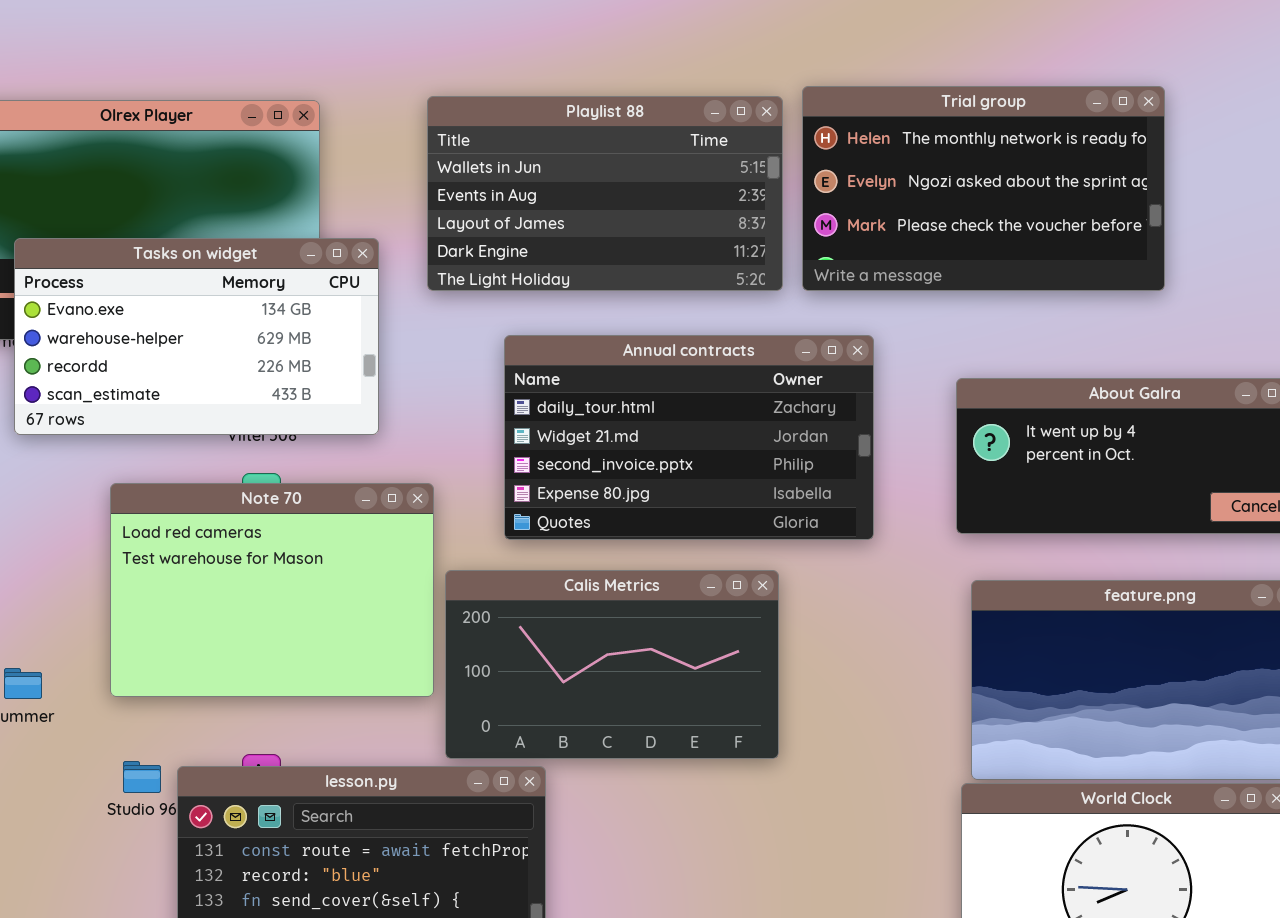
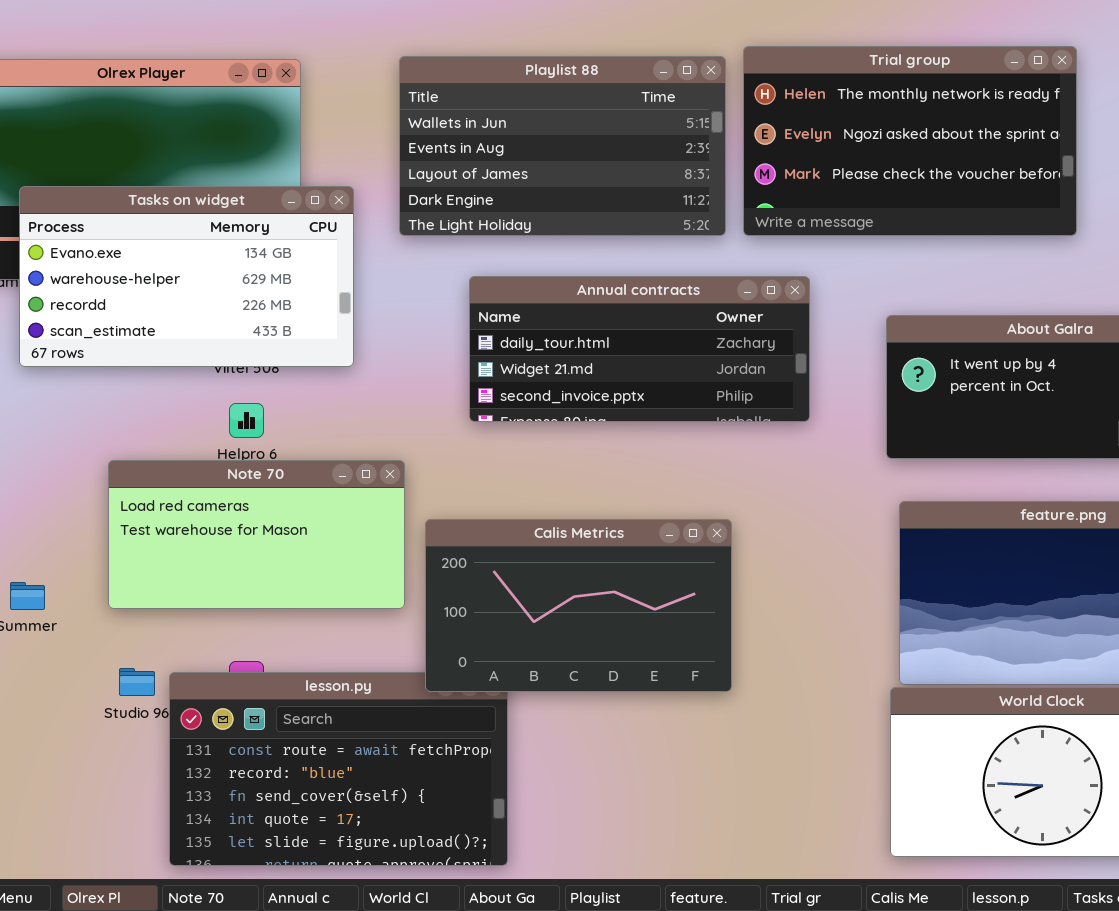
Annual contracts: [504,335,874,540] -> [469,276,810,422], resized
Note 70: [110,483,434,697] -> [108,460,405,609], resized
Calis Metrics: [445,570,779,759] -> [425,519,732,692], moved

